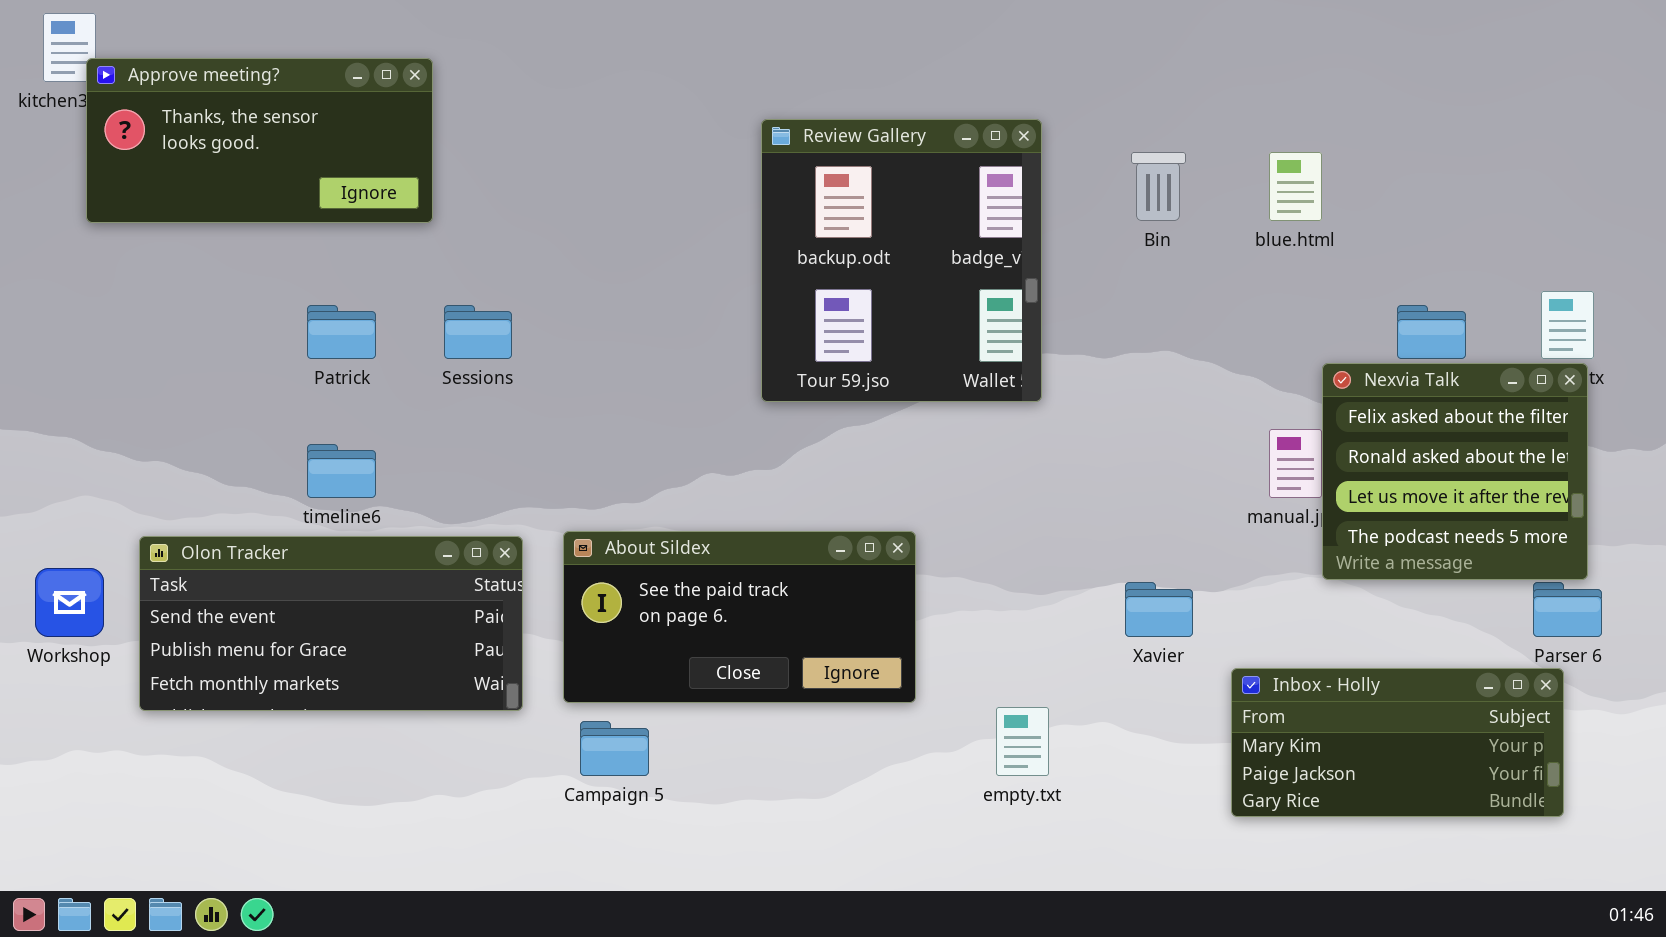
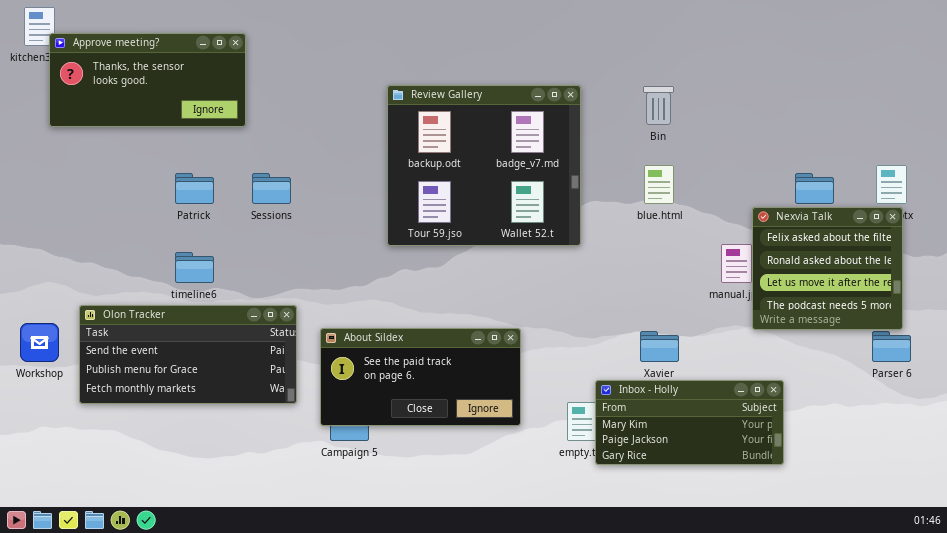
Review Gallery: [761,119,1042,402] -> [387,85,581,246], moved, resized
blue.html: [1269,152,1322,221] -> [644,165,674,204], moved
About Sildex: [563,531,916,703] -> [320,328,521,426], moved
Inbox - Holly: [1231,668,1564,817] -> [595,380,784,465], moved

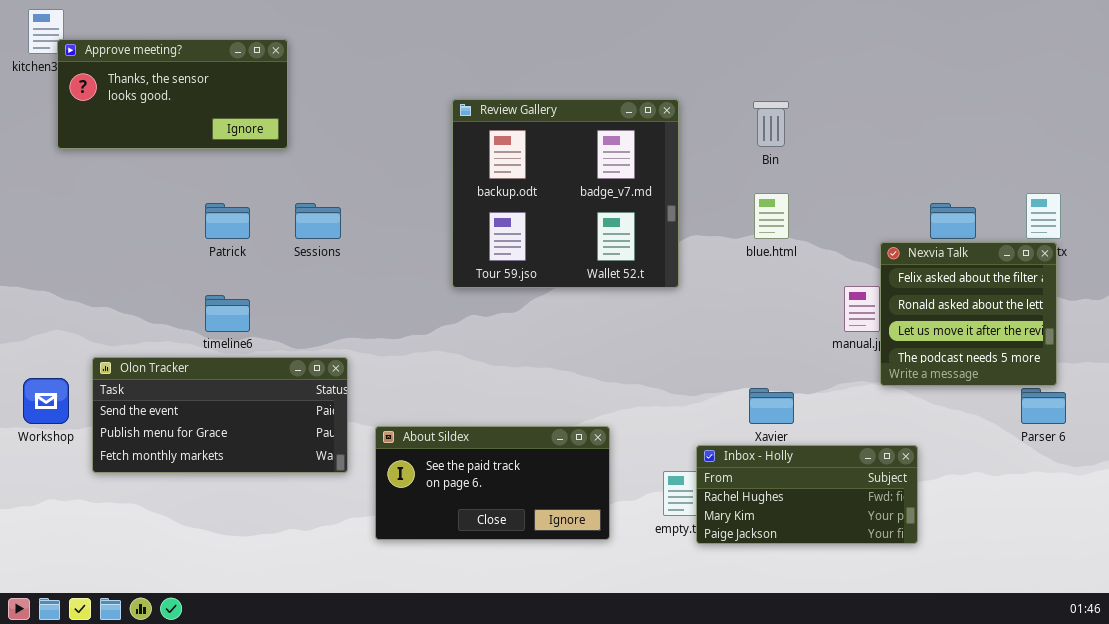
About Sildex: [320,328,521,426] -> [375,426,610,540], moved
Inbox - Holly: [595,380,784,465] -> [696,445,918,544], scrolled up 1 row

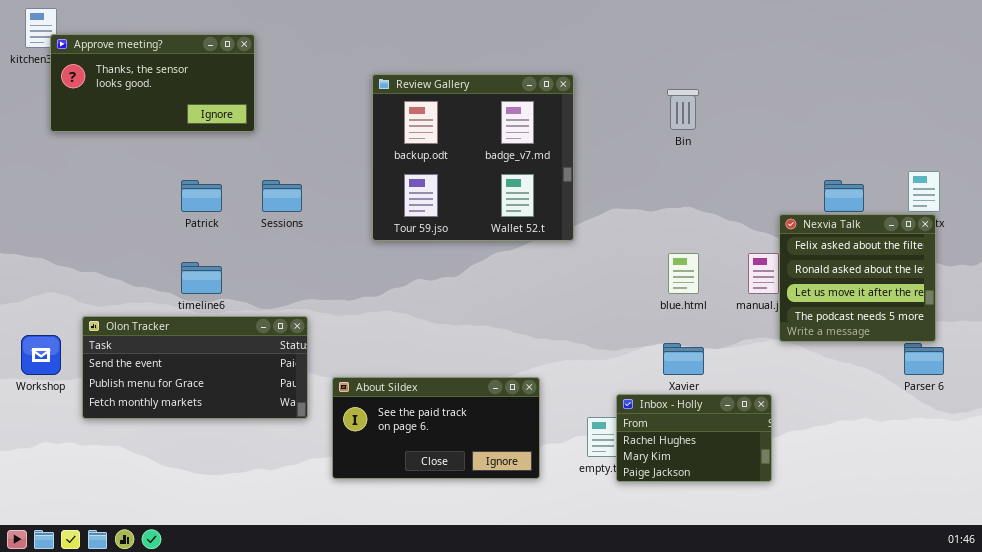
Review Gallery: [452,99,679,288] -> [372,74,574,241], moved
blue.html: [754,193,789,239] -> [668,253,699,294], moved
Inbox - Holly: [696,445,918,544] -> [616,394,772,482], resized

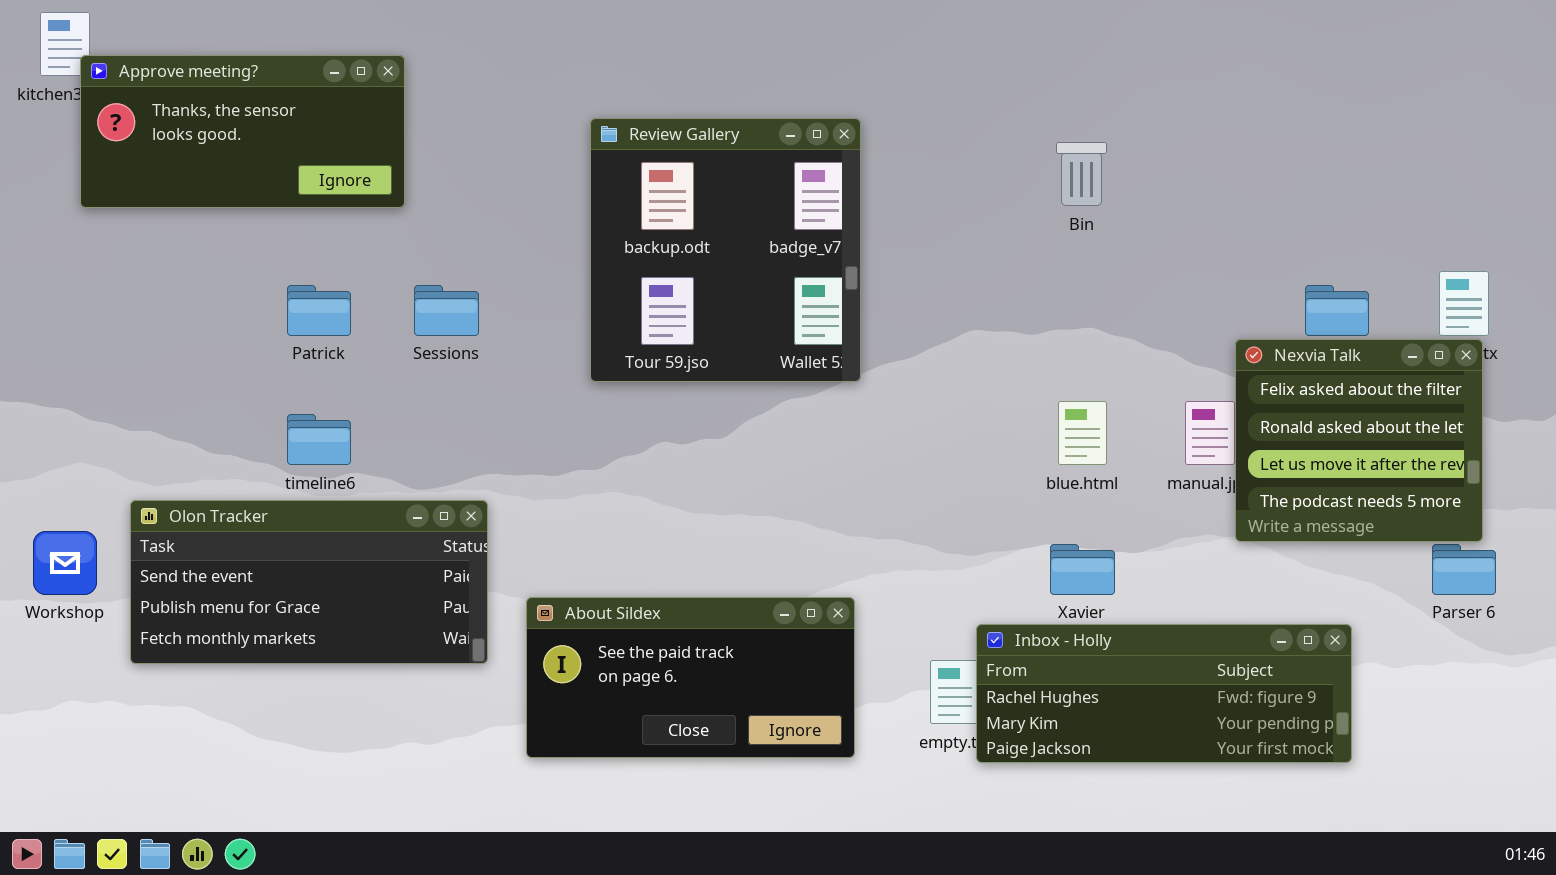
Review Gallery: [372,74,574,241] -> [590,118,861,382], resized
Inbox - Holly: [616,394,772,482] -> [976,624,1352,763], resized

